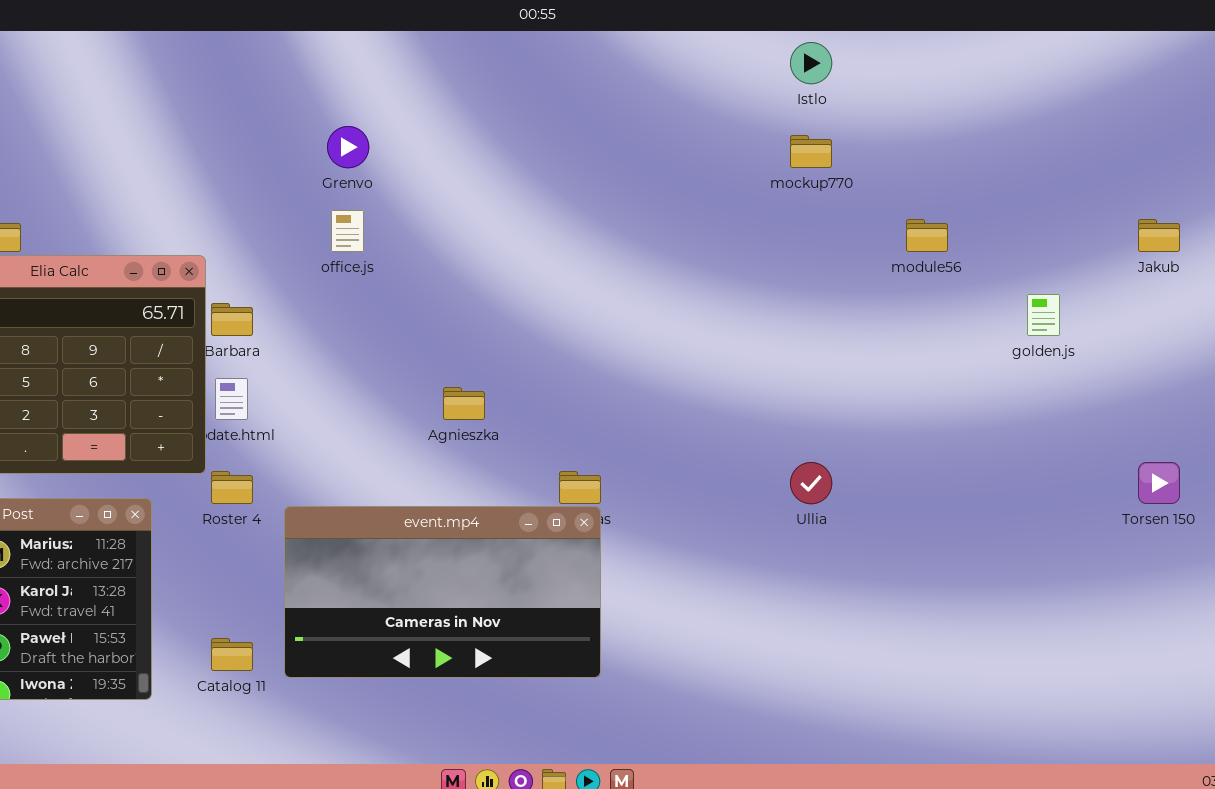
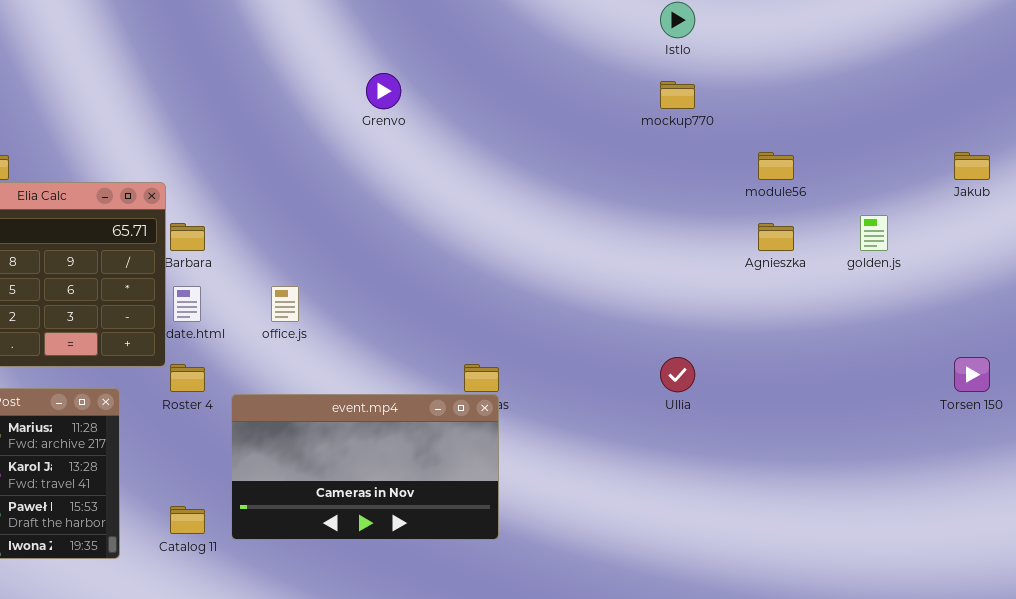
Grenvo: [327,126,369,168] -> [366,73,401,109], moved
office.js: [331,210,364,252] -> [271,286,299,322], moved
Agnieszka: [443,387,485,420] -> [758,223,794,251], moved

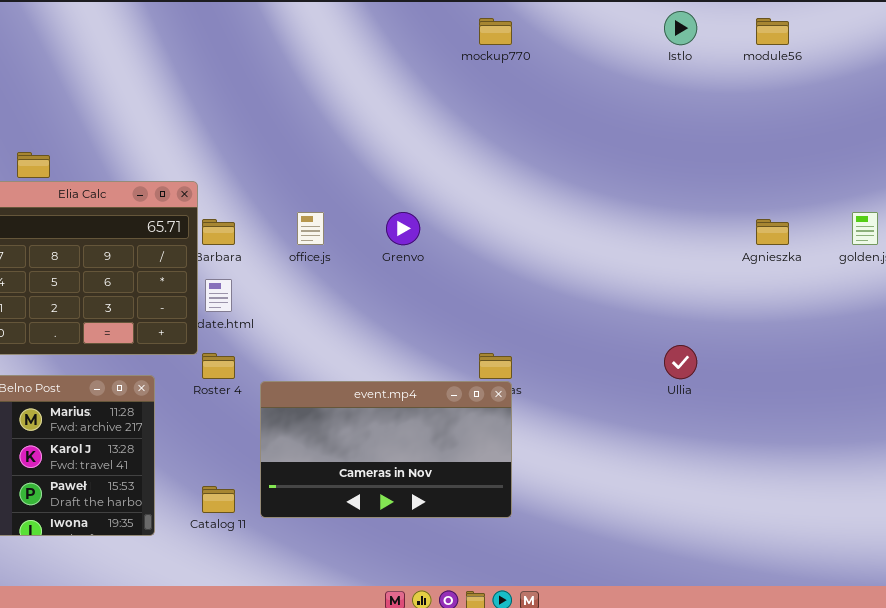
Grenvo: [366,73,401,109] -> [386,212,420,245], moved
mockup770: [660,81,695,109] -> [479,18,512,45], moved
module56: [758,152,794,180] -> [756,18,789,45], moved
office.js: [271,286,299,322] -> [297,212,324,245], moved

